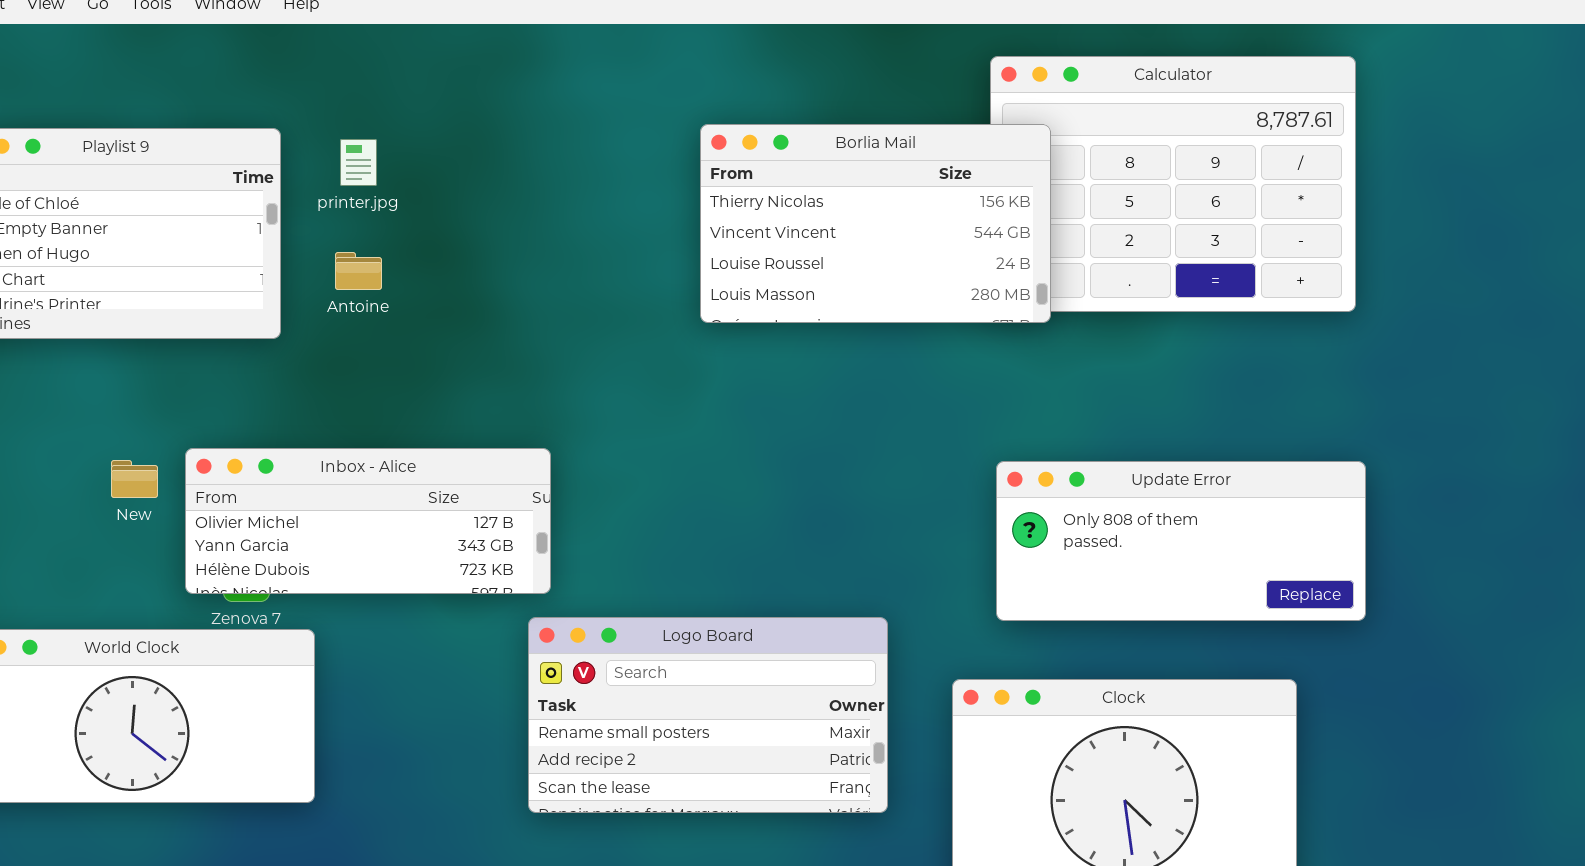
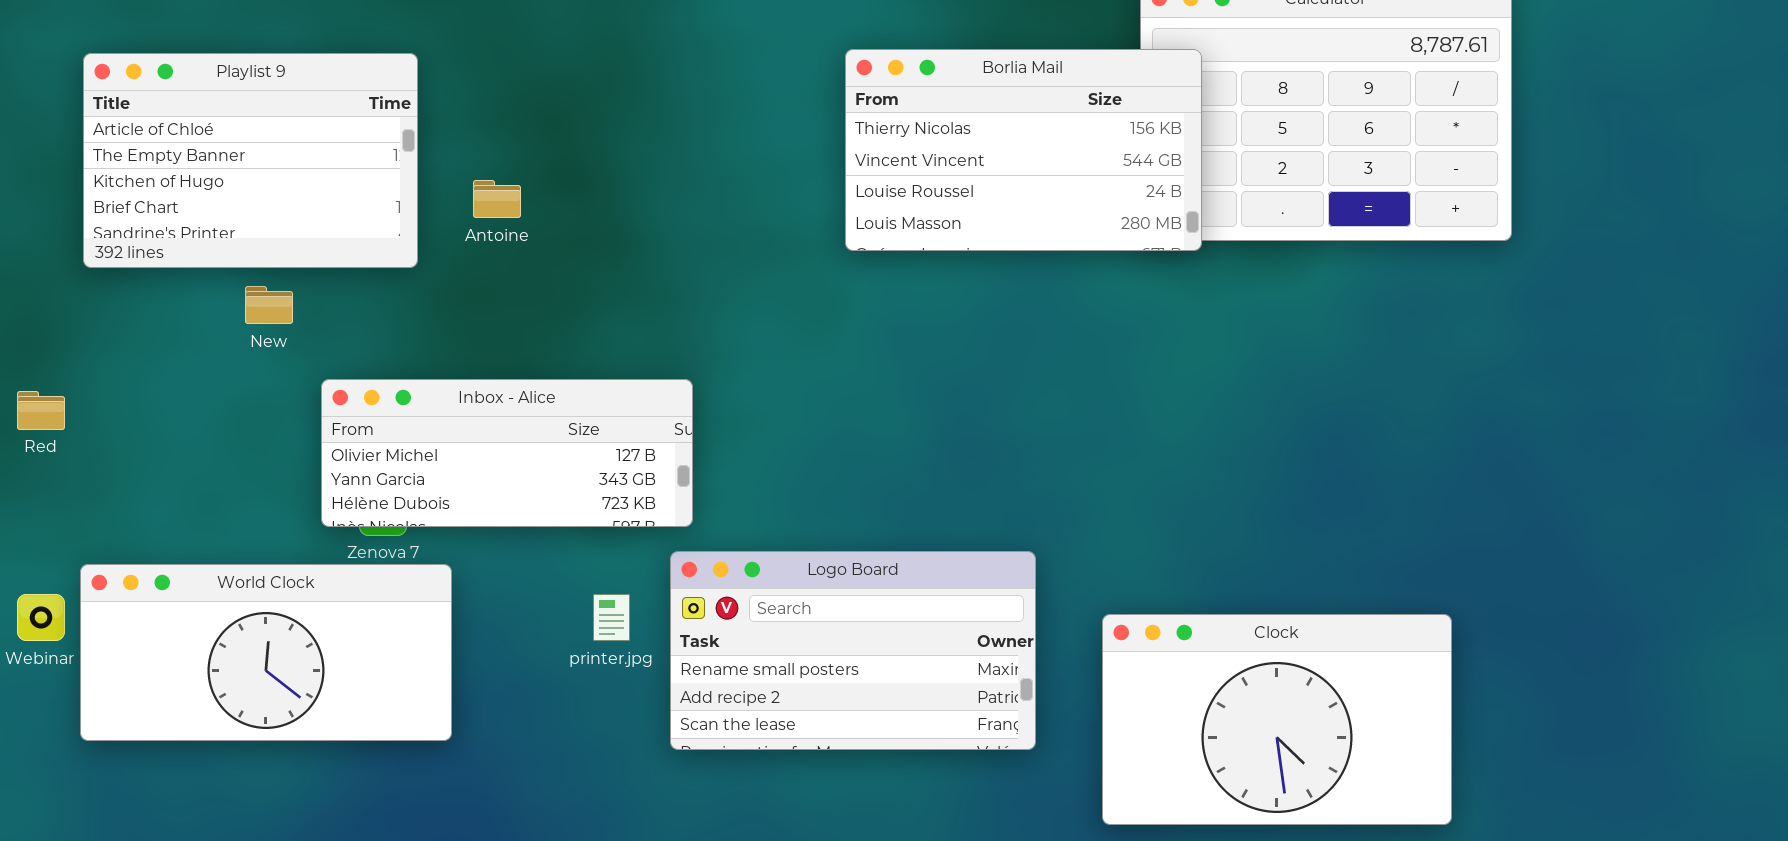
printer.jpg: [340,139,377,186] -> [593,594,630,641], moved
New: [111,460,158,498] -> [245,286,293,324], moved
Update Error: [996,461,1366,621] -> none, closed

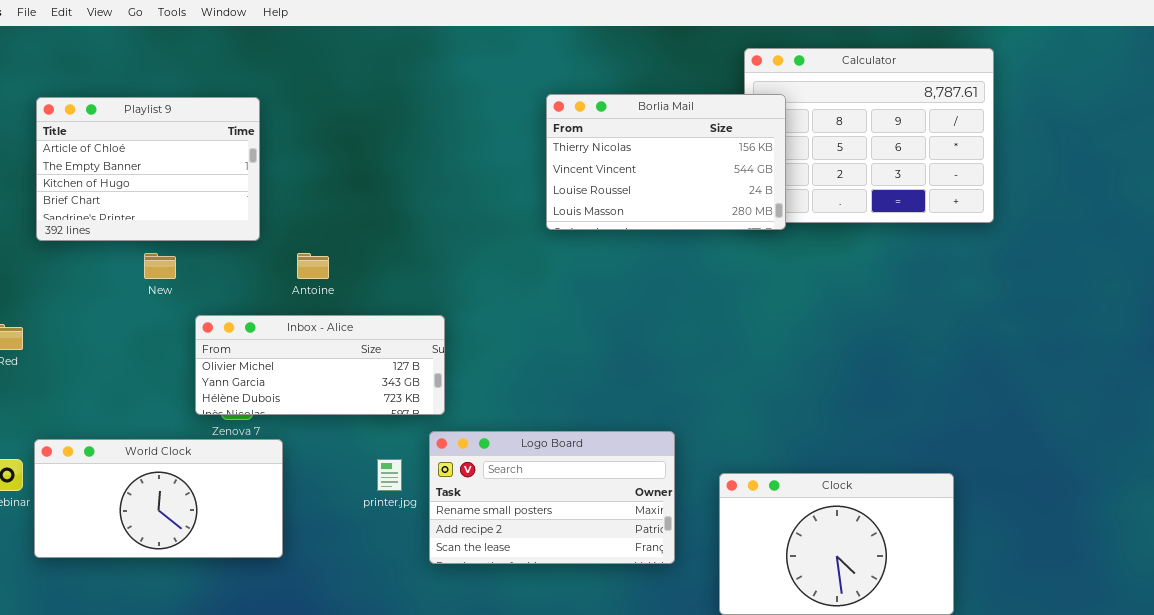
Antoine: [473,180,521,218] -> [297,253,329,279], moved

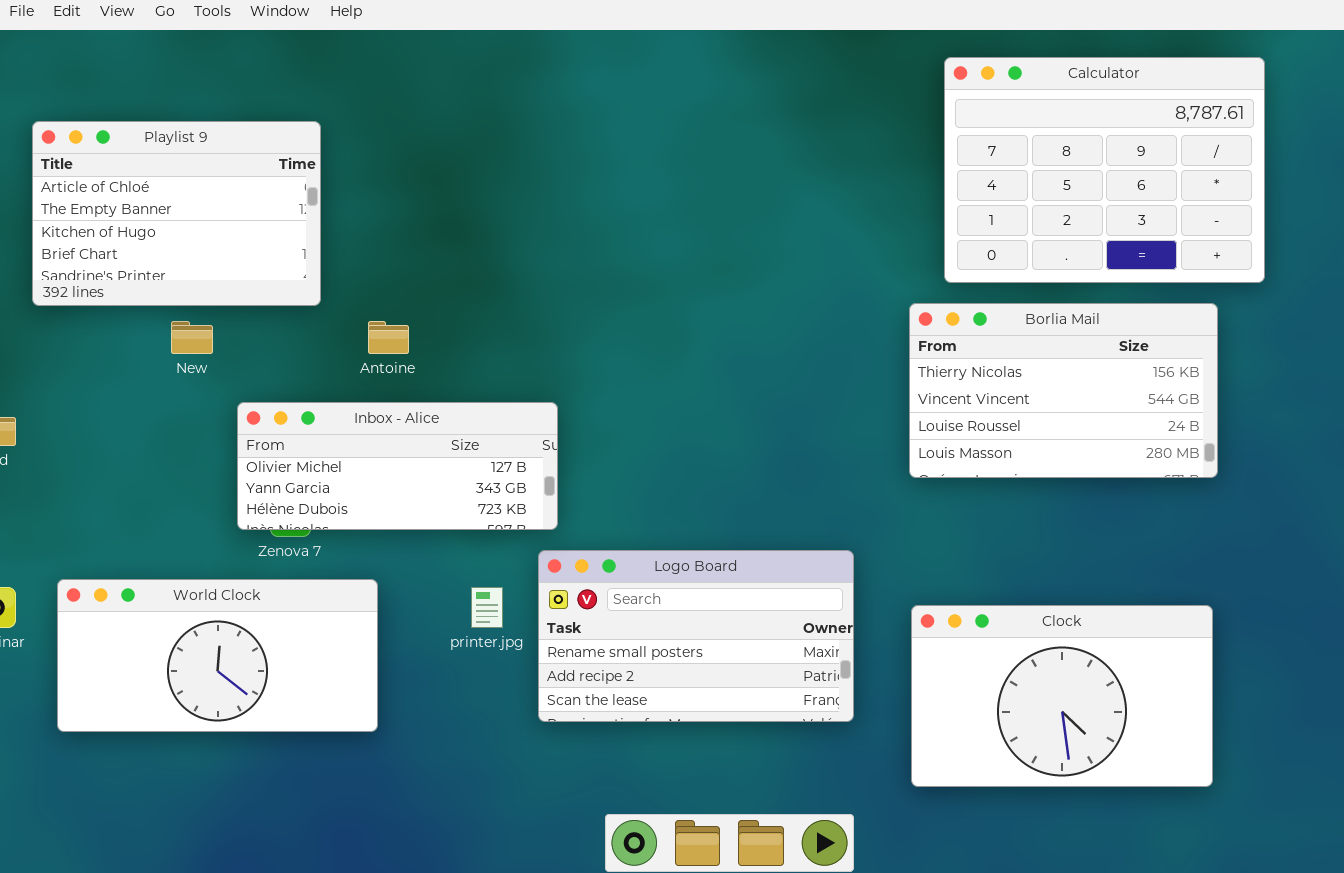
Borlia Mail: [546,94,786,230] -> [909,303,1218,478], moved
World Clock: [34,439,283,558] -> [57,579,378,732], moved

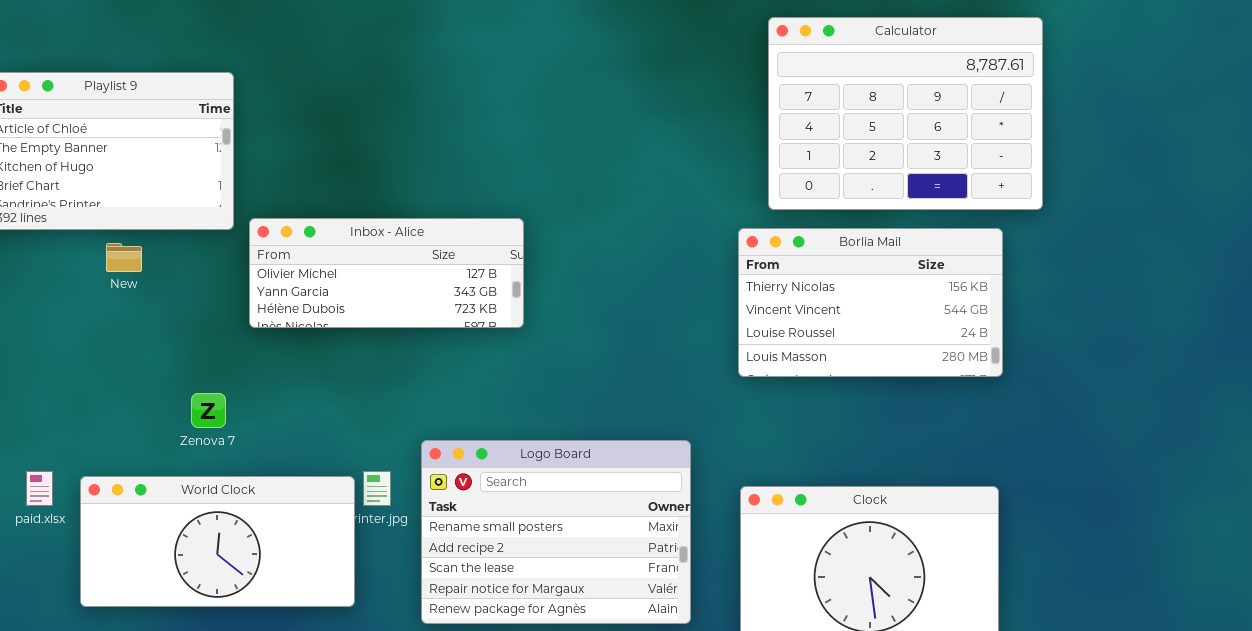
Inbox - Alice: [237,402,558,530] -> [249,218,524,328], moved
Logo Board: [538,550,854,722] -> [421,440,691,624], resized
World Clock: [57,579,378,732] -> [80,476,355,607], moved

